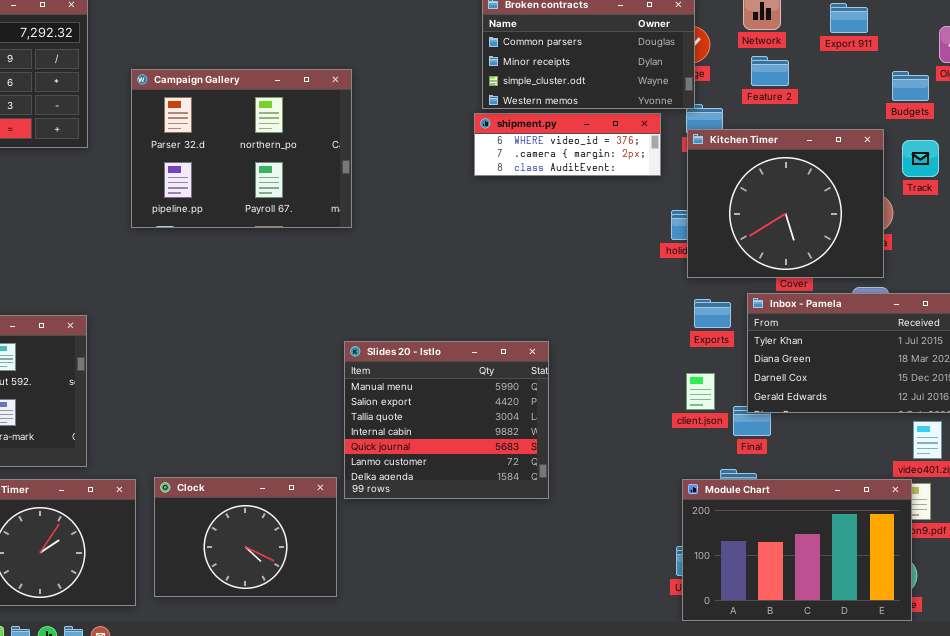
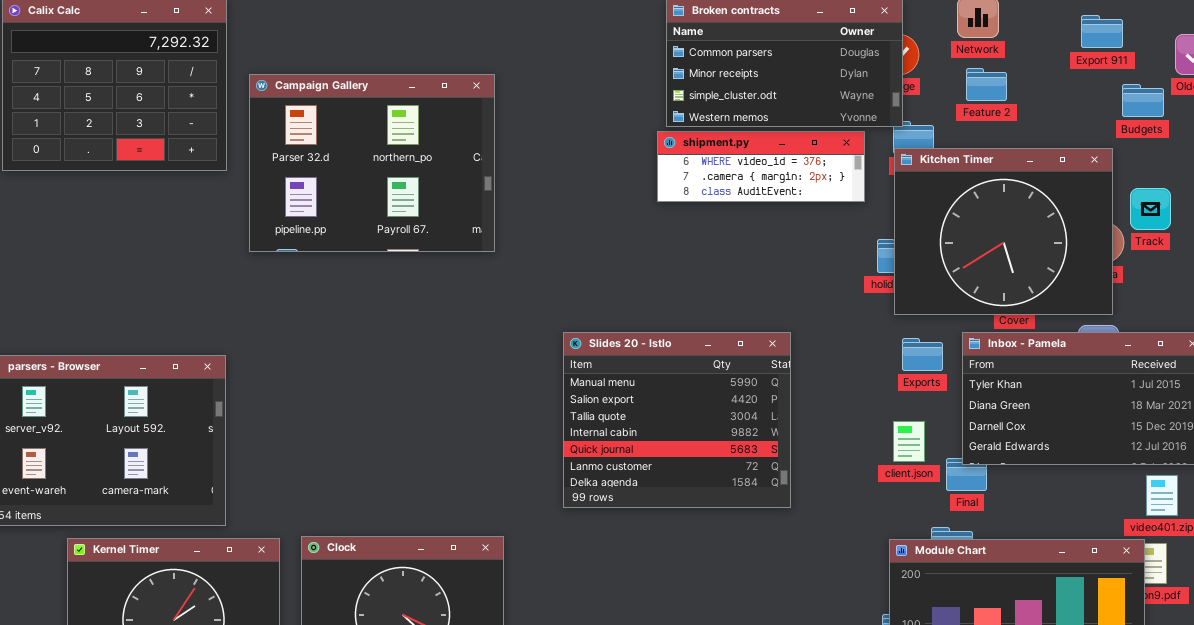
Export 911: [830,3,868,33] -> [1081,15,1123,48], moved
Campaign Gallery: [131,69,352,228] -> [249,74,495,252], moved
Track: [902,140,939,177] -> [1130,188,1171,230], moved
Slides 20 - Istlo: [344,341,549,499] -> [563,332,791,508], moved

